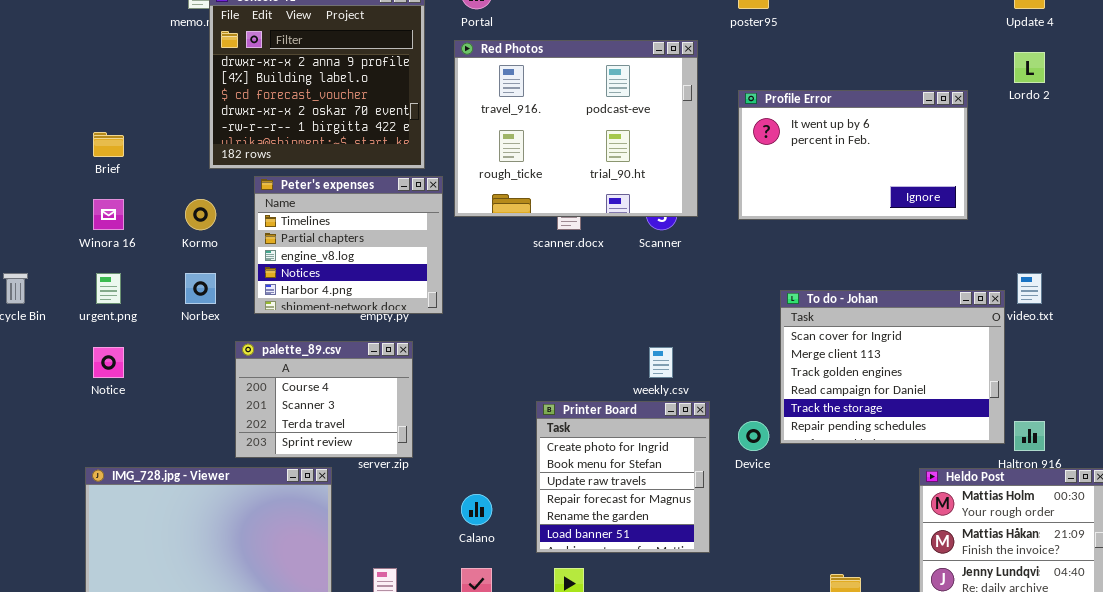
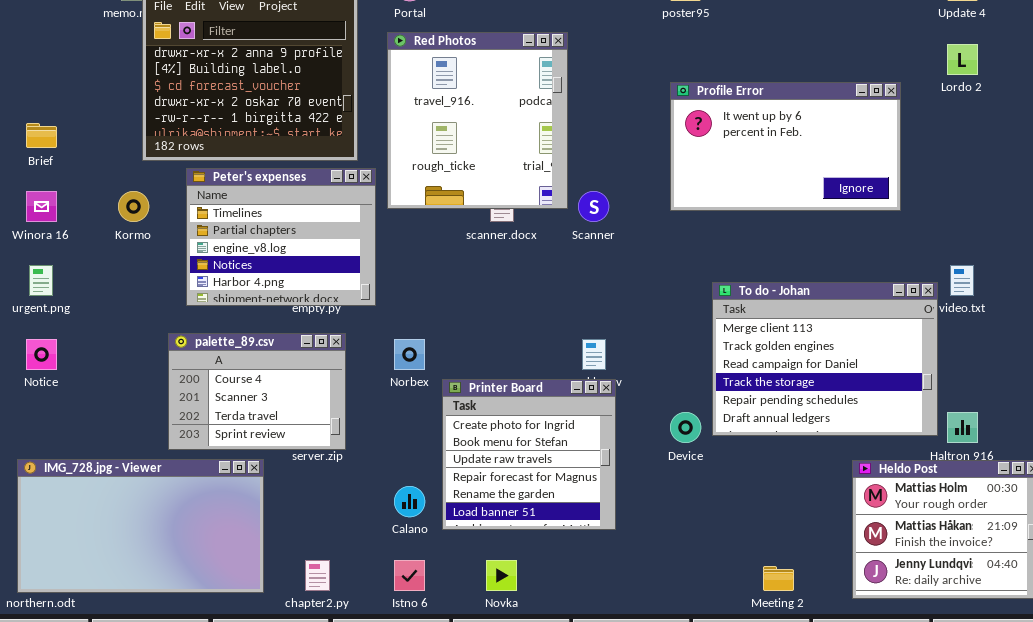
Red Photos: [454,40,698,217] -> [387,32,568,209], resized
Norbex: [185,273,216,304] -> [394,339,425,370], moved
To do - Johan: [780,290,1005,444] -> [712,282,938,436], scrolled down 1 row
Printer Board: [536,401,710,553] -> [442,379,616,530], moved

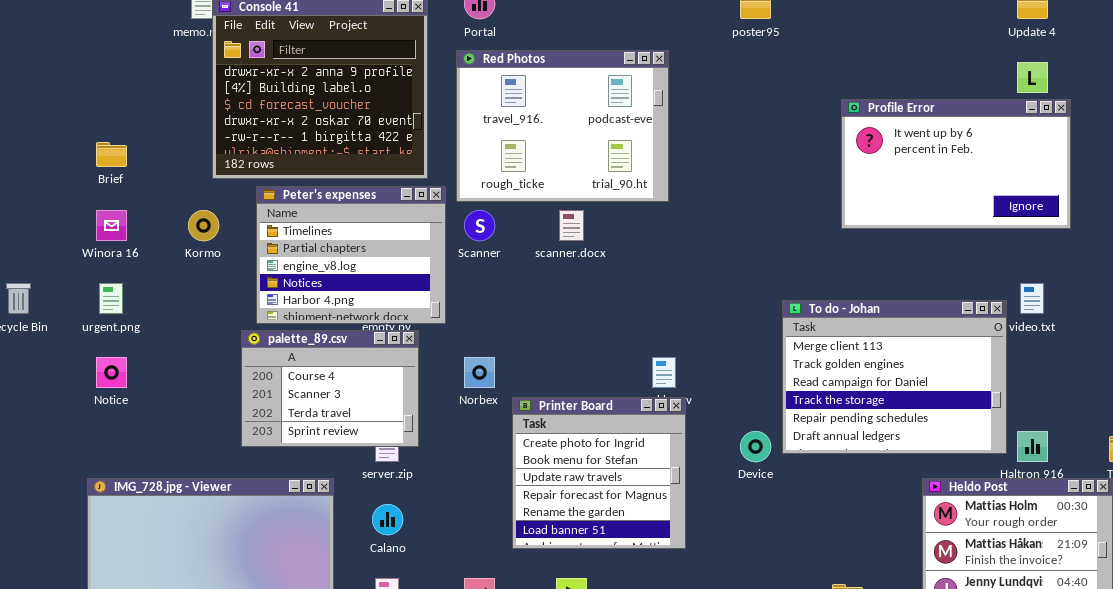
Red Photos: [387,32,568,209] -> [456,50,669,202], resized
Profile Error: [670,82,901,211] -> [841,99,1071,229], moved
Scanner: [578,191,609,222] -> [464,210,495,241], moved
palette_89.csv: [168,333,346,450] -> [241,330,419,447], moved
Calano: [394,486,425,517] -> [372,504,403,535], moved

